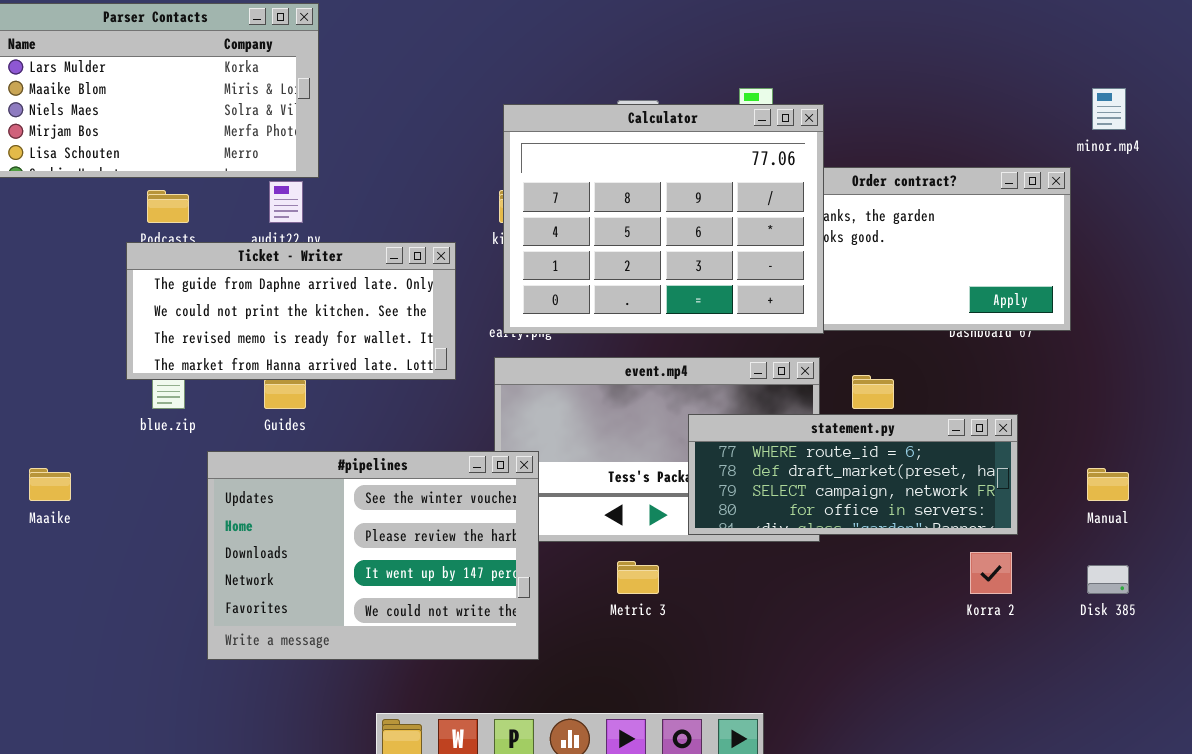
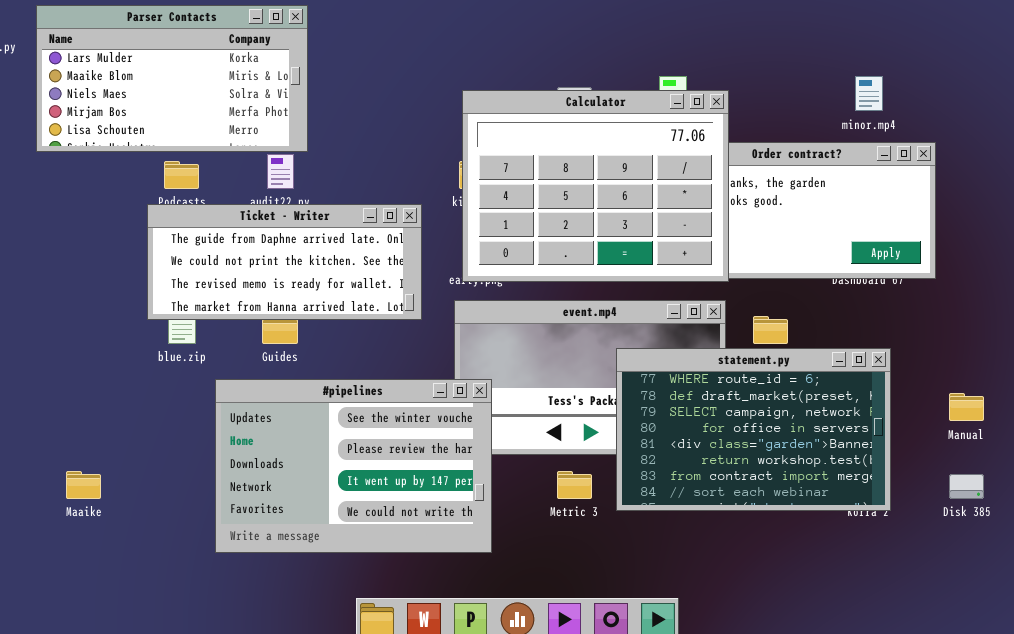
minor.mp4: [1092,88,1126,130] -> [855,76,883,111], moved
statement.py: [688,414,1018,535] -> [616,348,891,511], resized
Maaike: [29,468,71,501] -> [66,471,101,499], moved

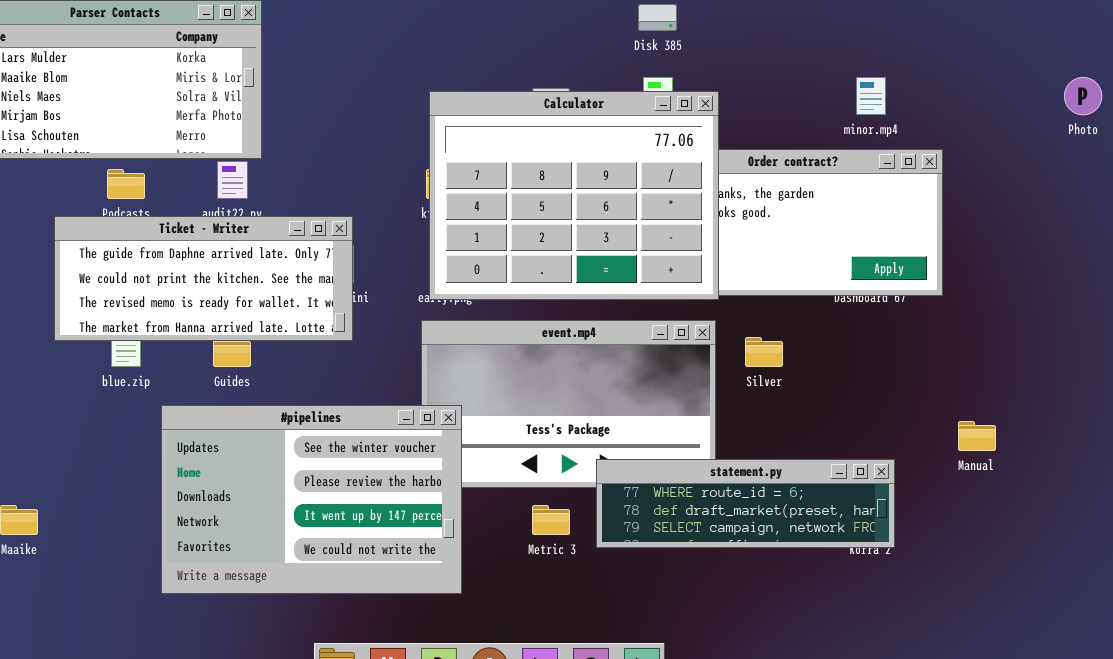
Ticket - Writer: [147,204,422,320] -> [54,216,353,341], moved
statement.py: [616,348,891,511] -> [596,459,895,548], resized
Disk 385: [949,474,984,499] -> [638,4,677,31], moved

